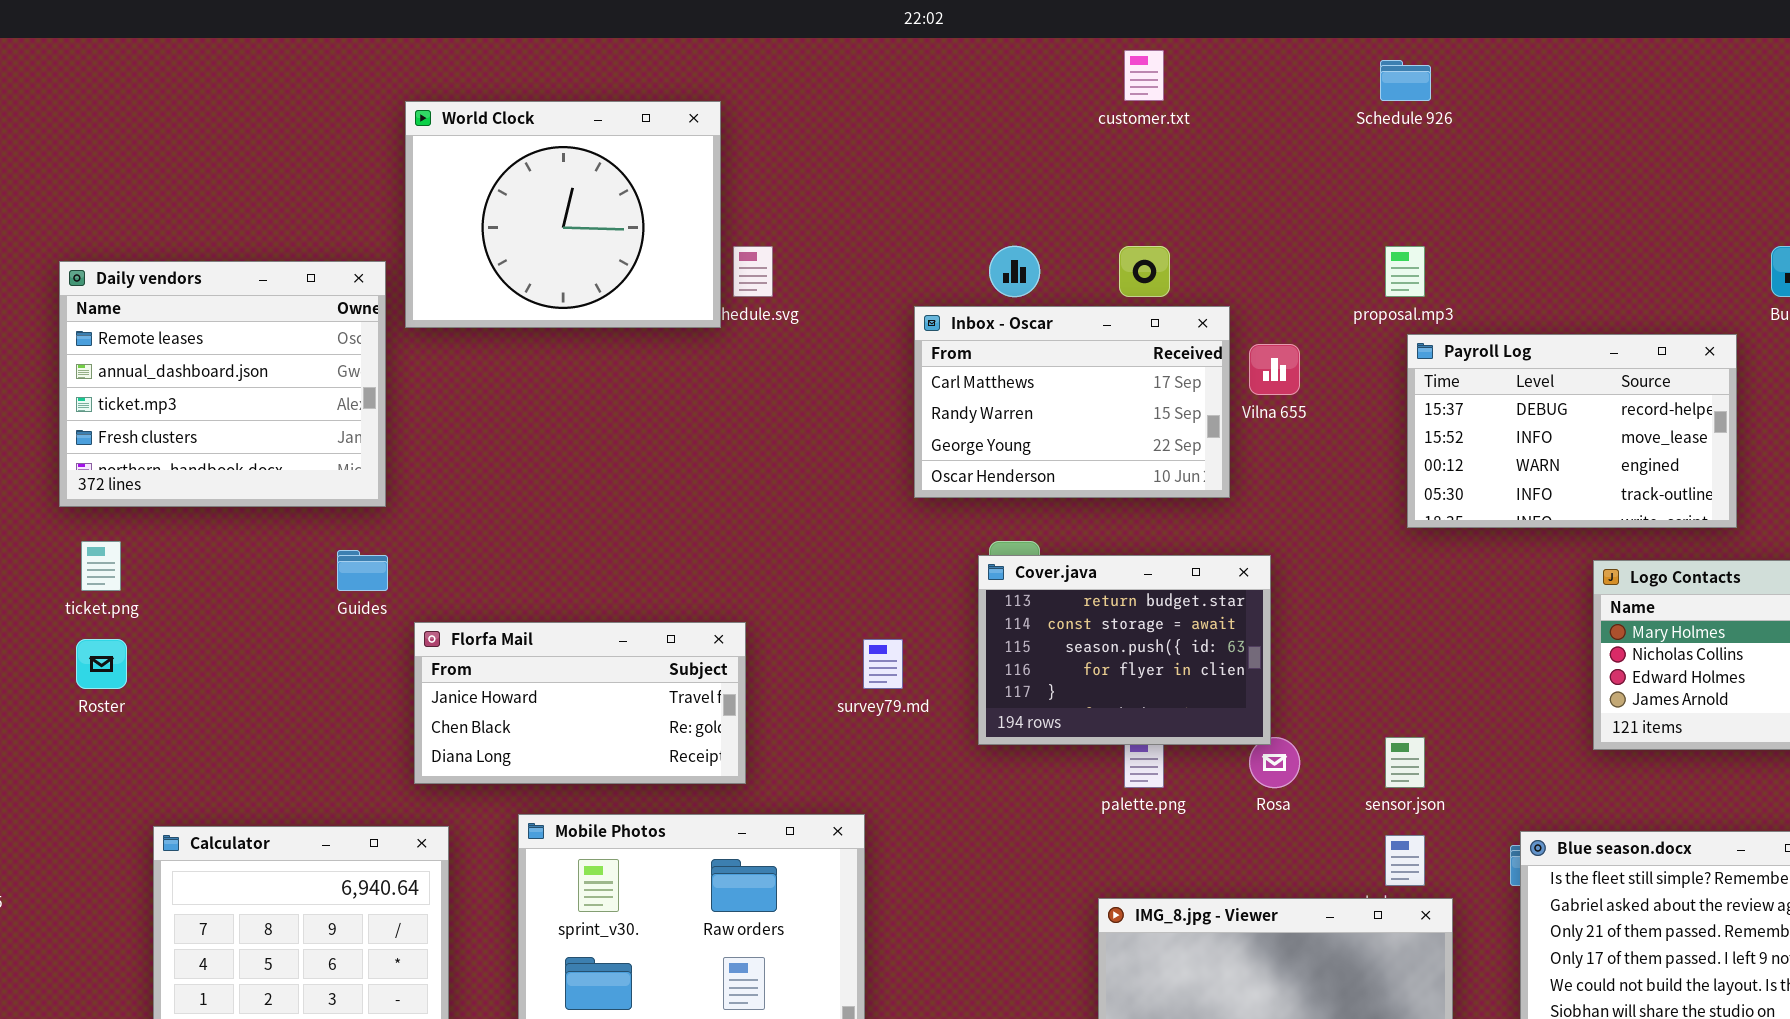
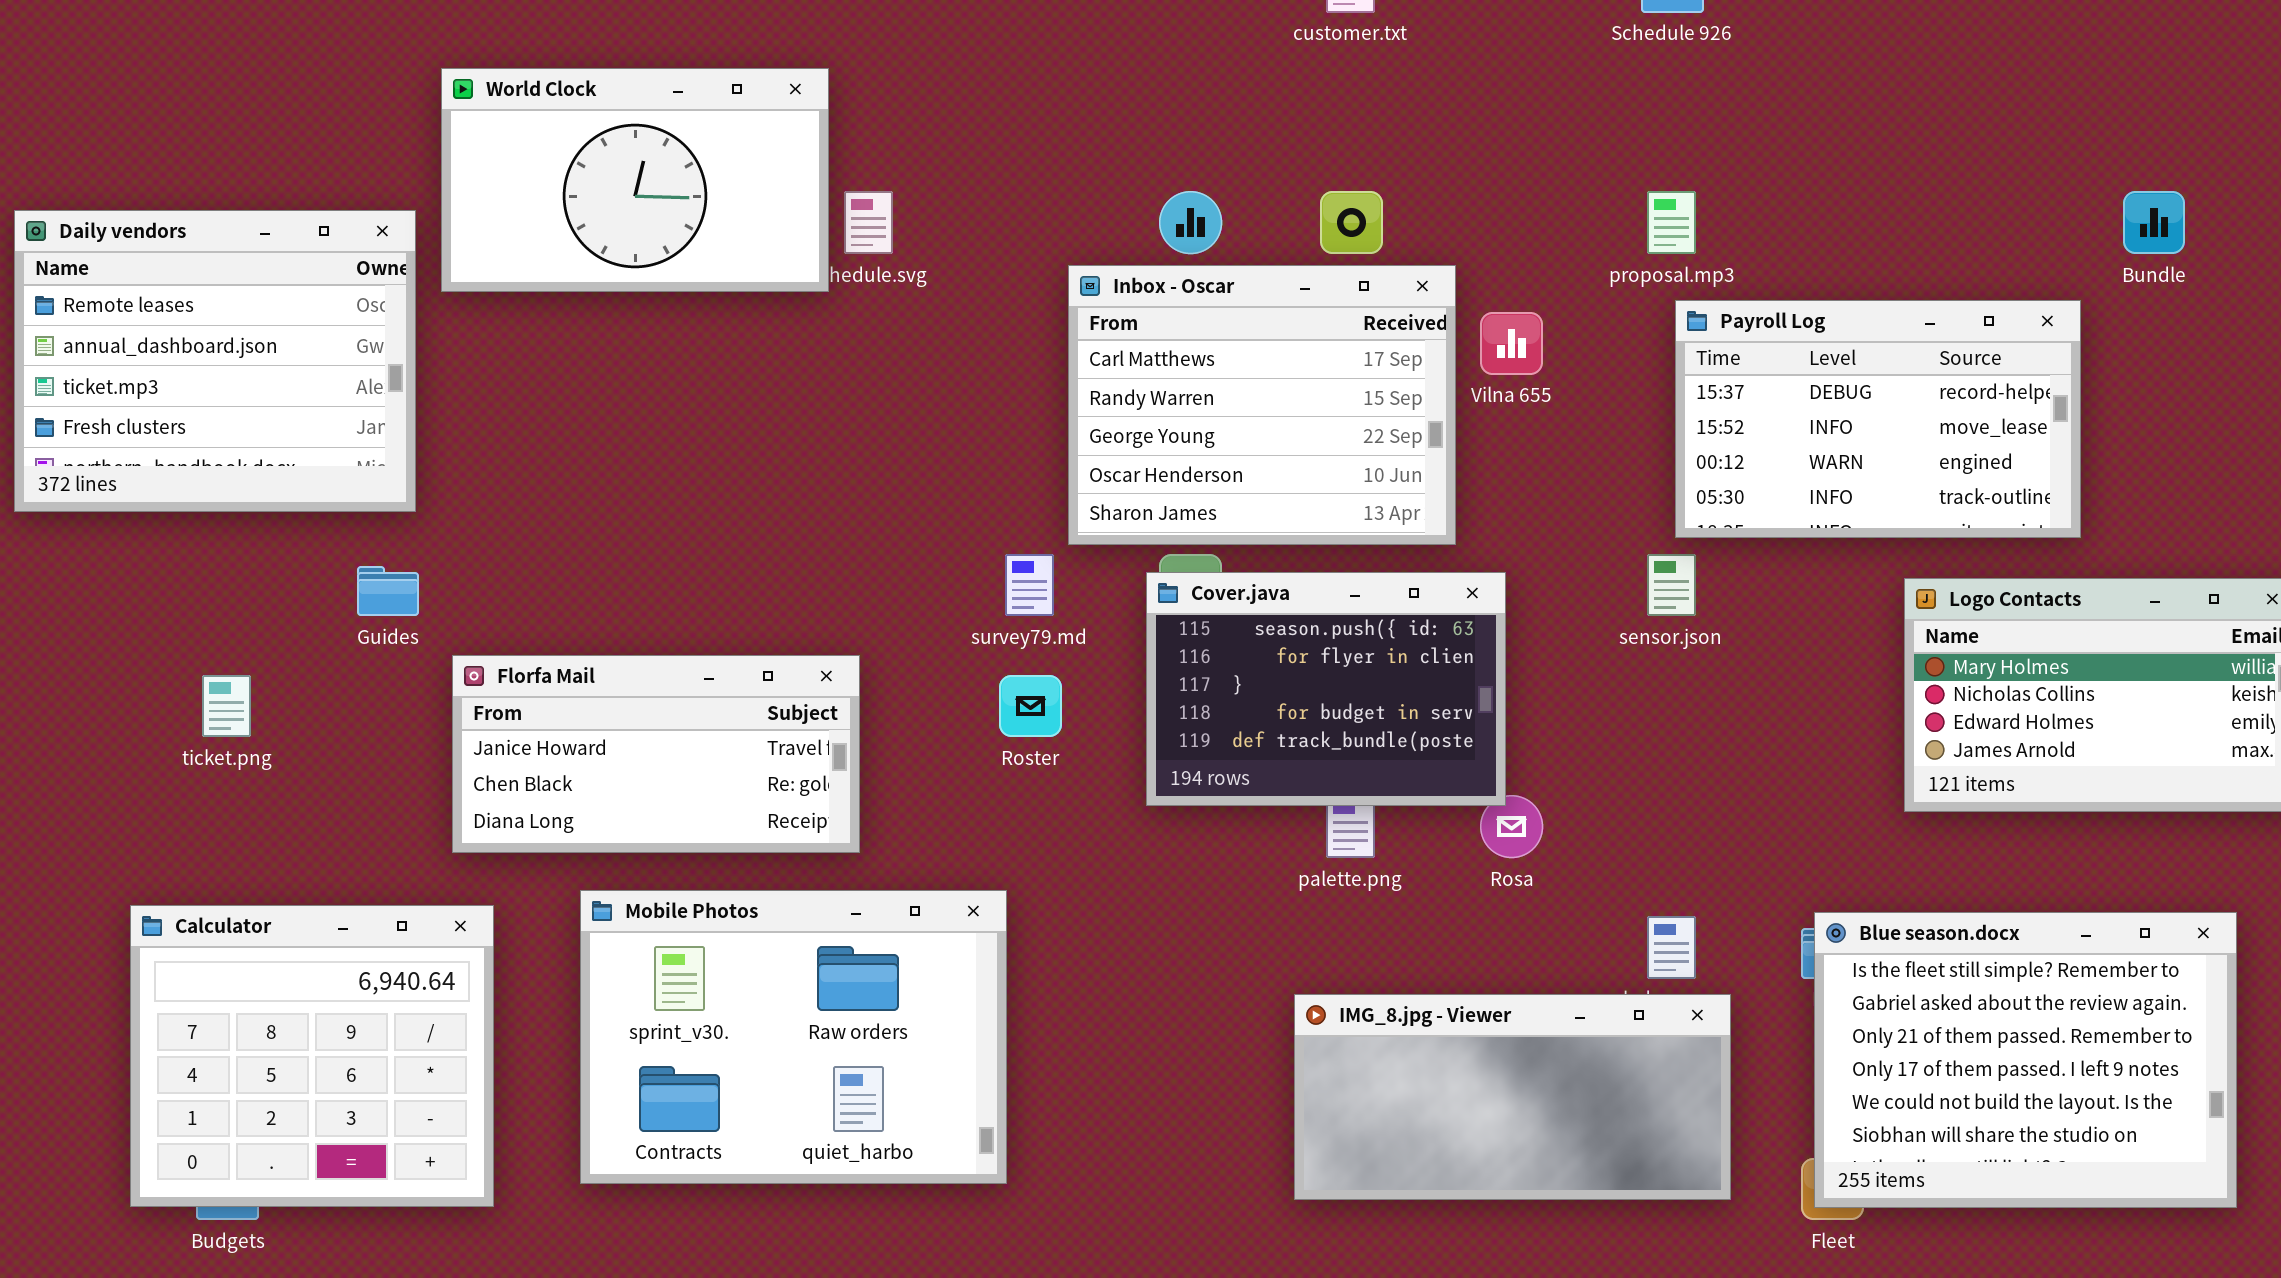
World Clock: [405,101,721,328] -> [441,68,829,292], resized
Inbox - Oscar: [914,306,1230,498] -> [1068,265,1456,545], resized
ticket.png: [81,541,121,591] -> [202,675,251,737], moved
Cover.java: [978,555,1271,745] -> [1146,572,1506,806], scrolled down 2 rows
Roster: [76,639,127,689] -> [999,675,1062,737], moved
survey79.md: [863,639,903,689] -> [1005,554,1054,616], moved
sensor.json: [1385,737,1425,788] -> [1647,554,1696,616], moved

